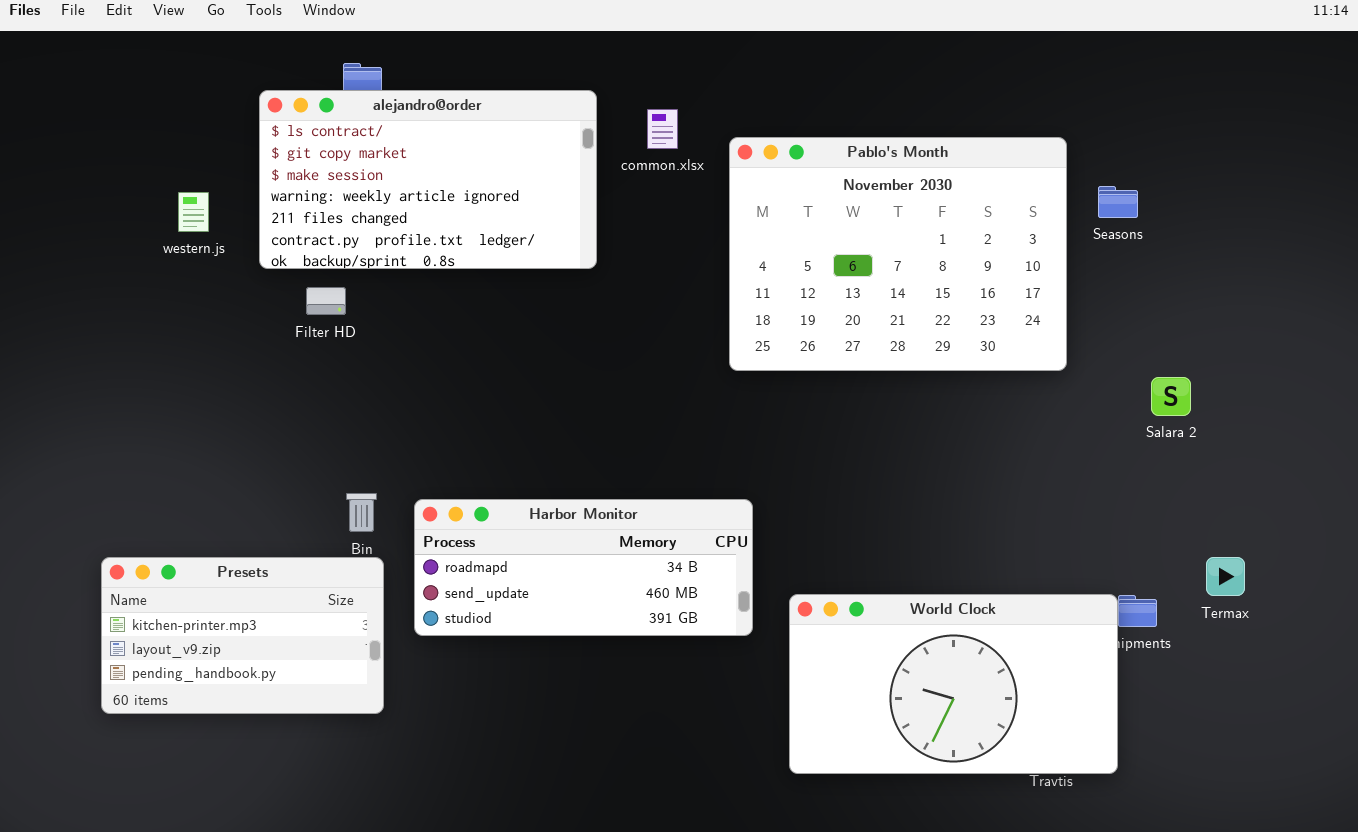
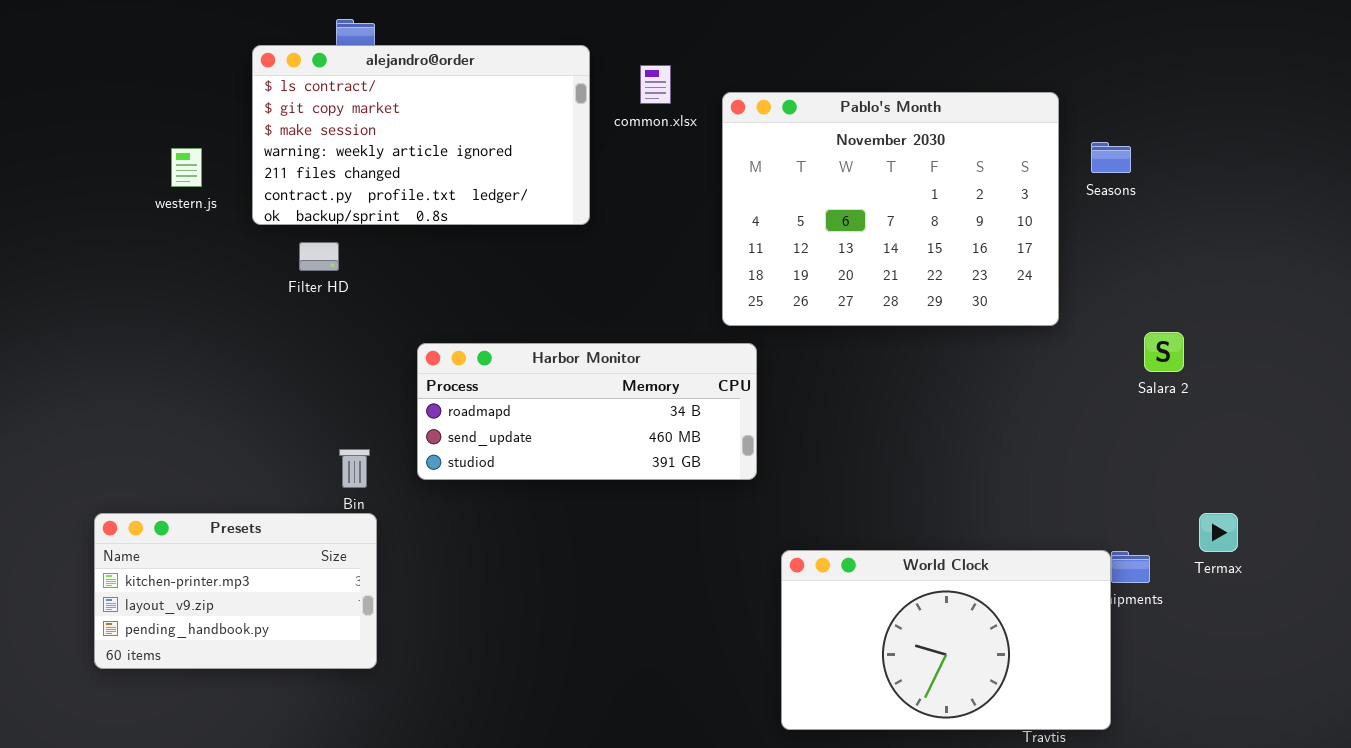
Harbor Monitor: [414,499,753,636] -> [417,343,757,480], moved

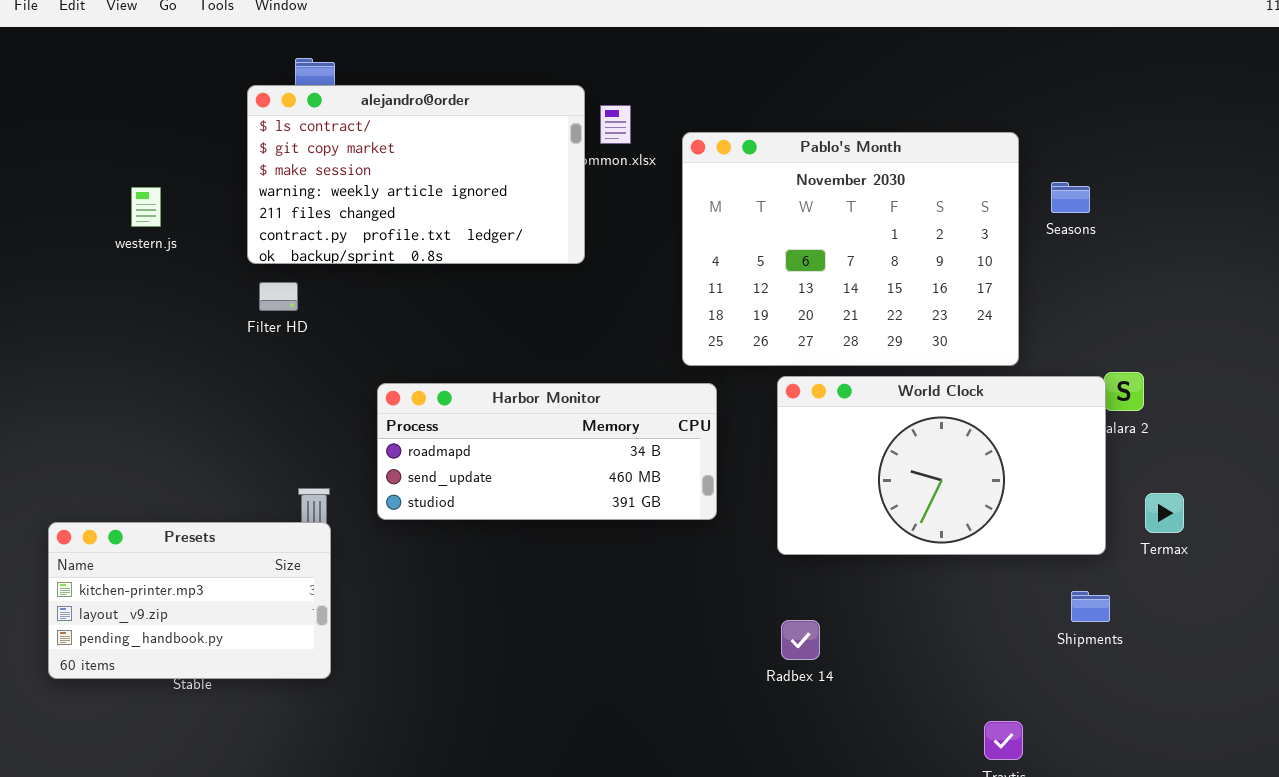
alejandro@order: [252,45,590,225] -> [247,85,585,264], moved
Presets: [94,513,377,669] -> [48,522,331,679], moved
Termax: [1199,513,1238,552] -> [1145,493,1184,533], moved
World Clock: [781,550,1111,730] -> [777,376,1106,555], moved

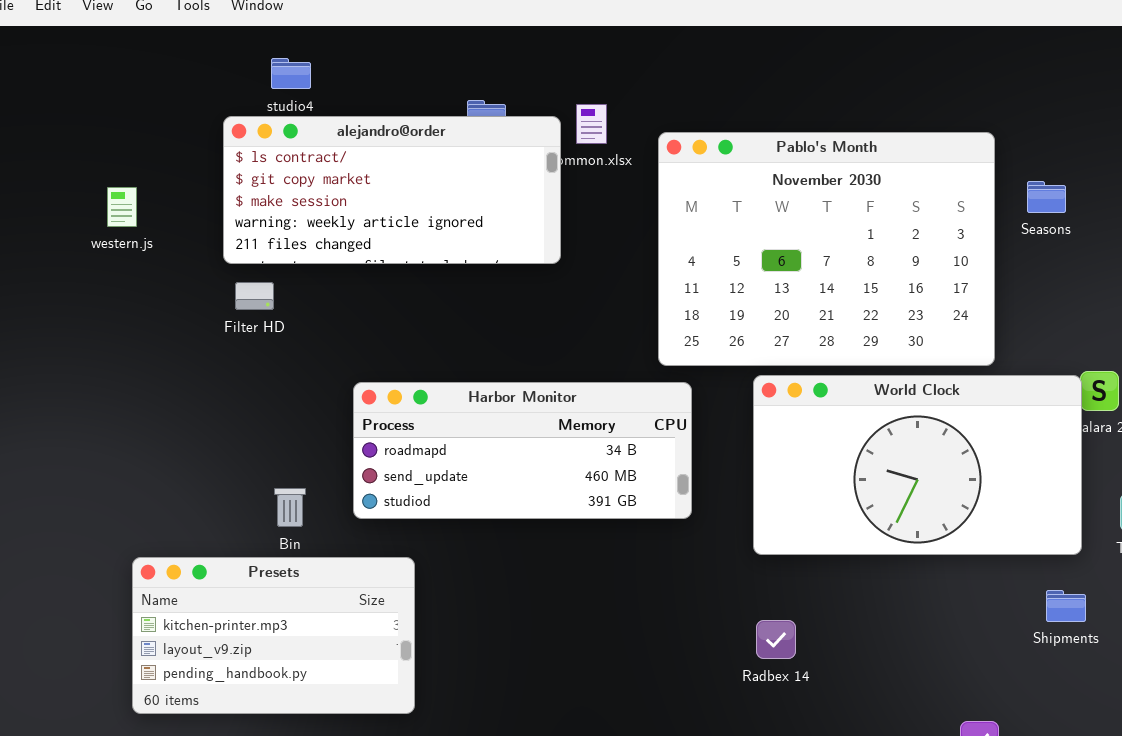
alejandro@order: [247,85,585,264] -> [223,116,561,264], resized
Presets: [48,522,331,679] -> [132,557,415,714], moved

